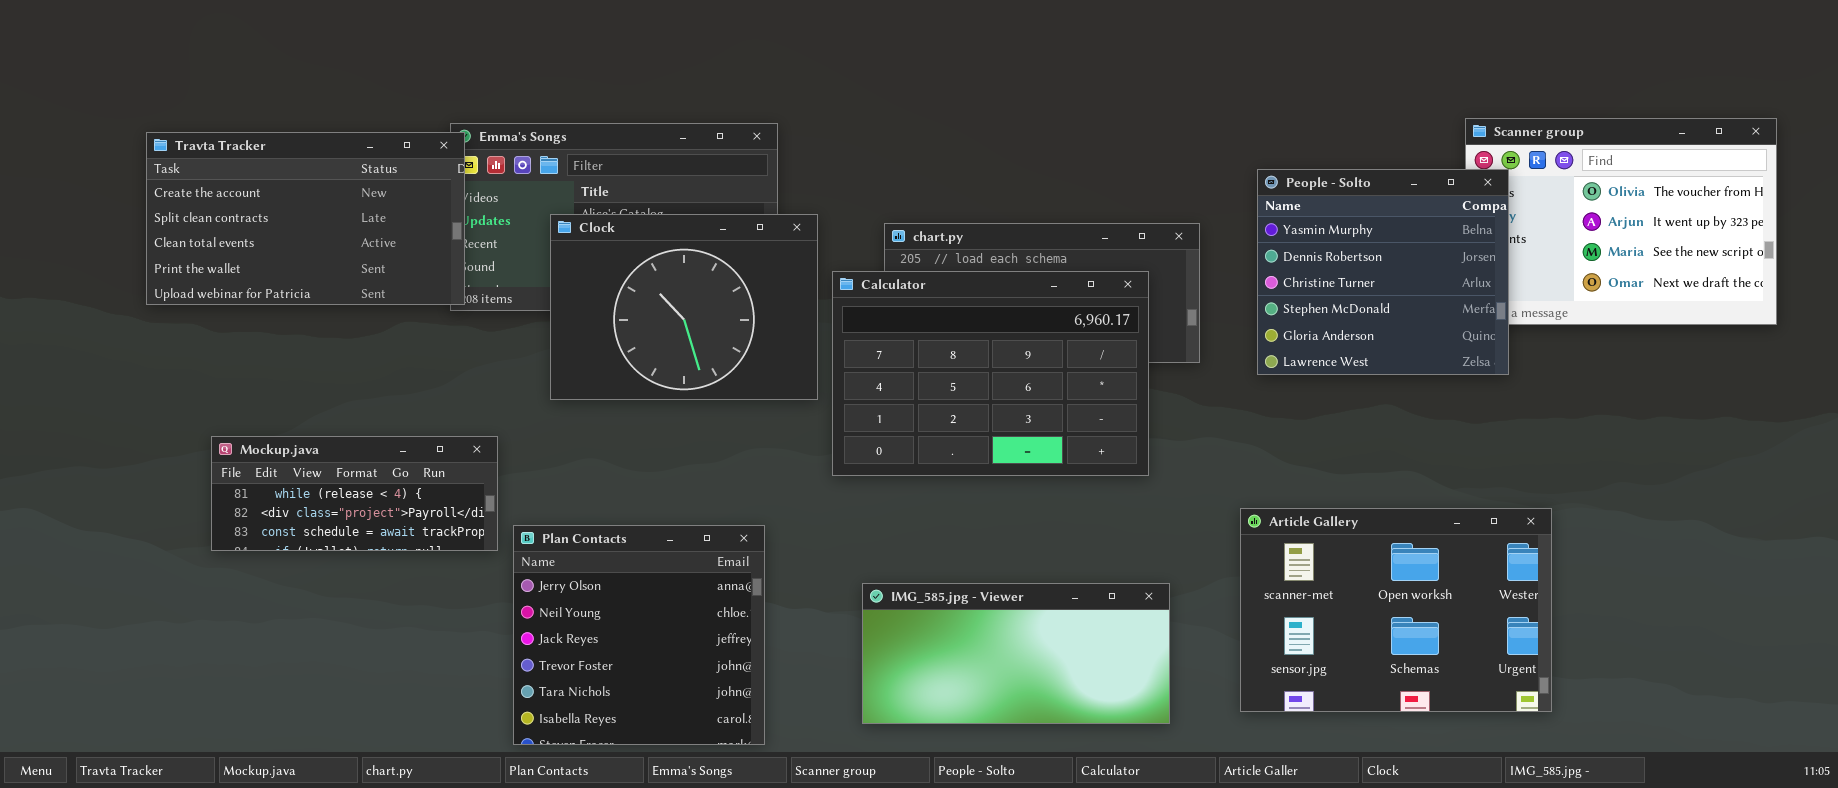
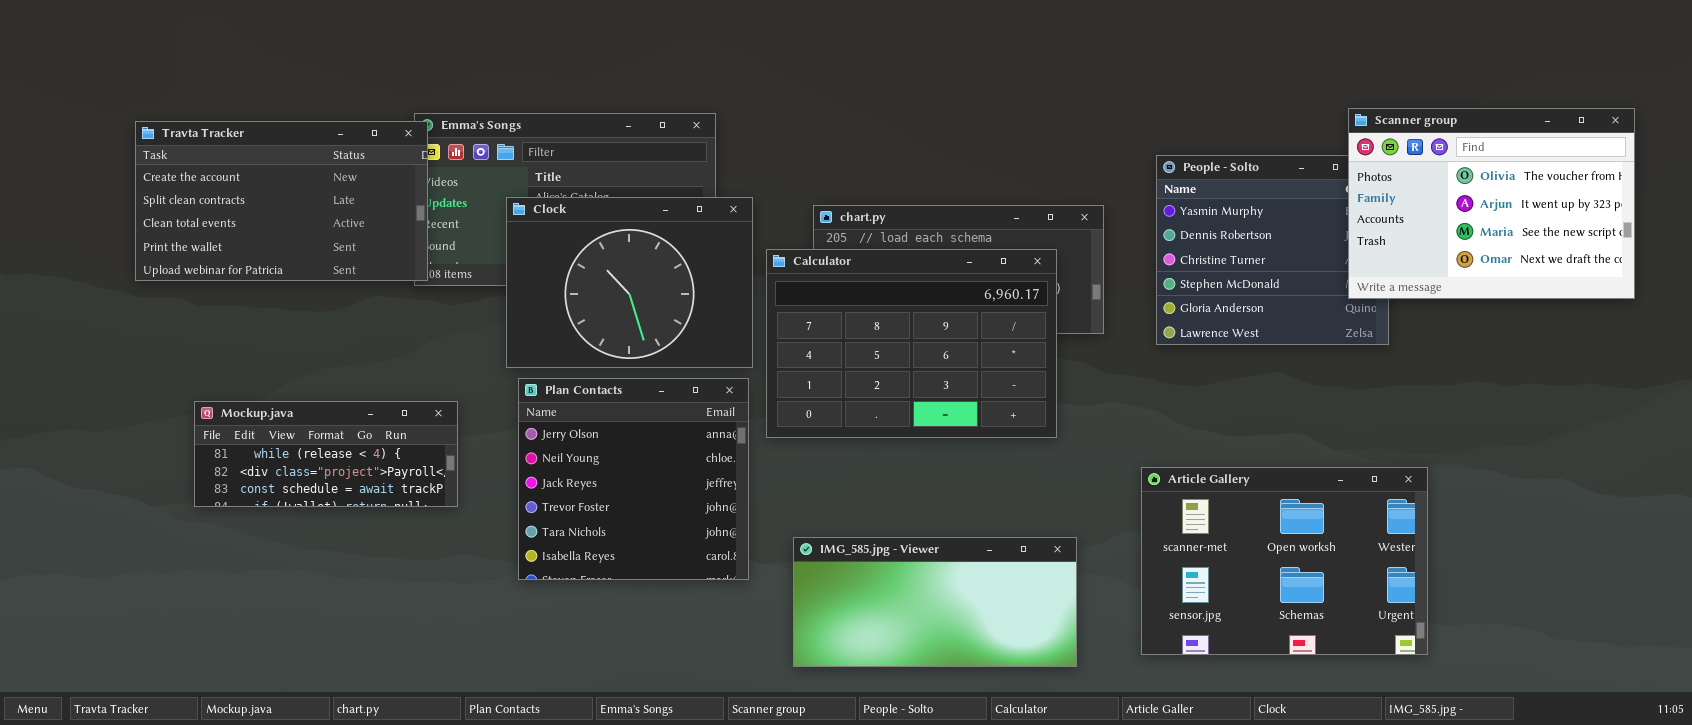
Scanner group: [1465,118,1777,325] -> [1348,108,1635,299], raised
Plan Contacts: [513,525,765,745] -> [518,378,749,580], moved

